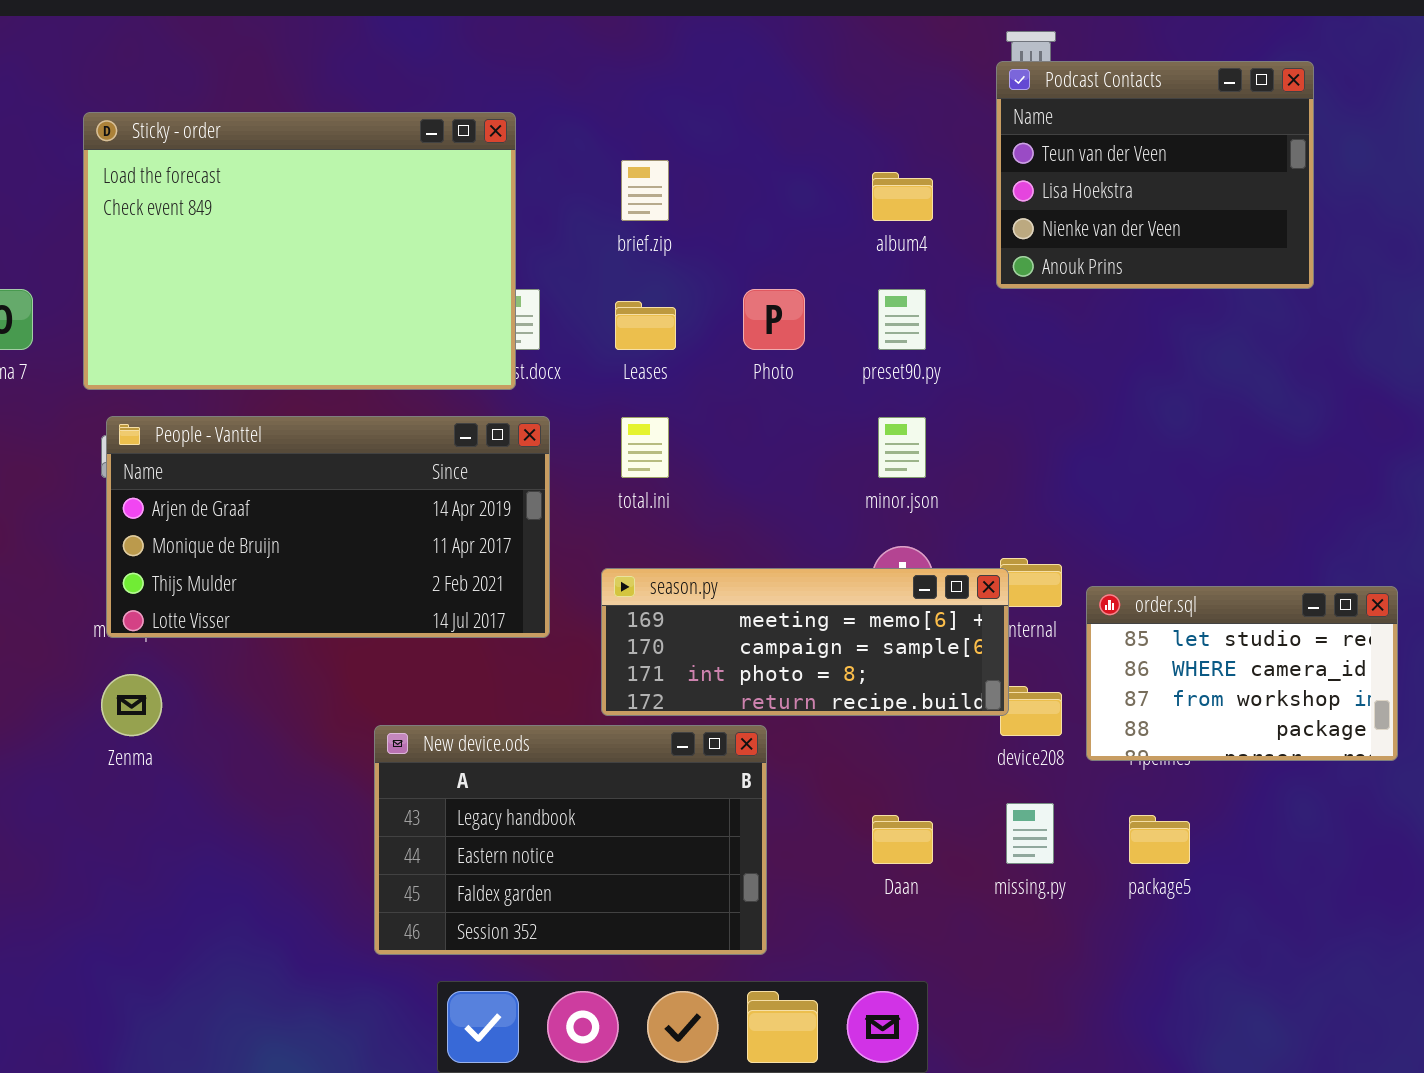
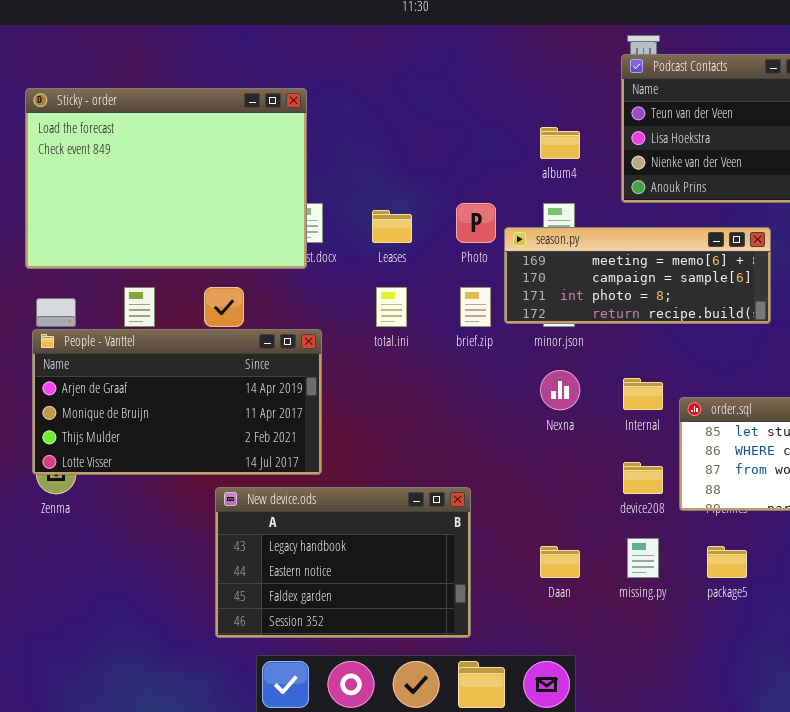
brief.zip: [621,160,669,221] -> [460,287,491,327], moved
People - Vanttel: [106,416,550,638] -> [32,329,322,475], moved
season.py: [601,568,1009,716] -> [504,227,771,324], moved

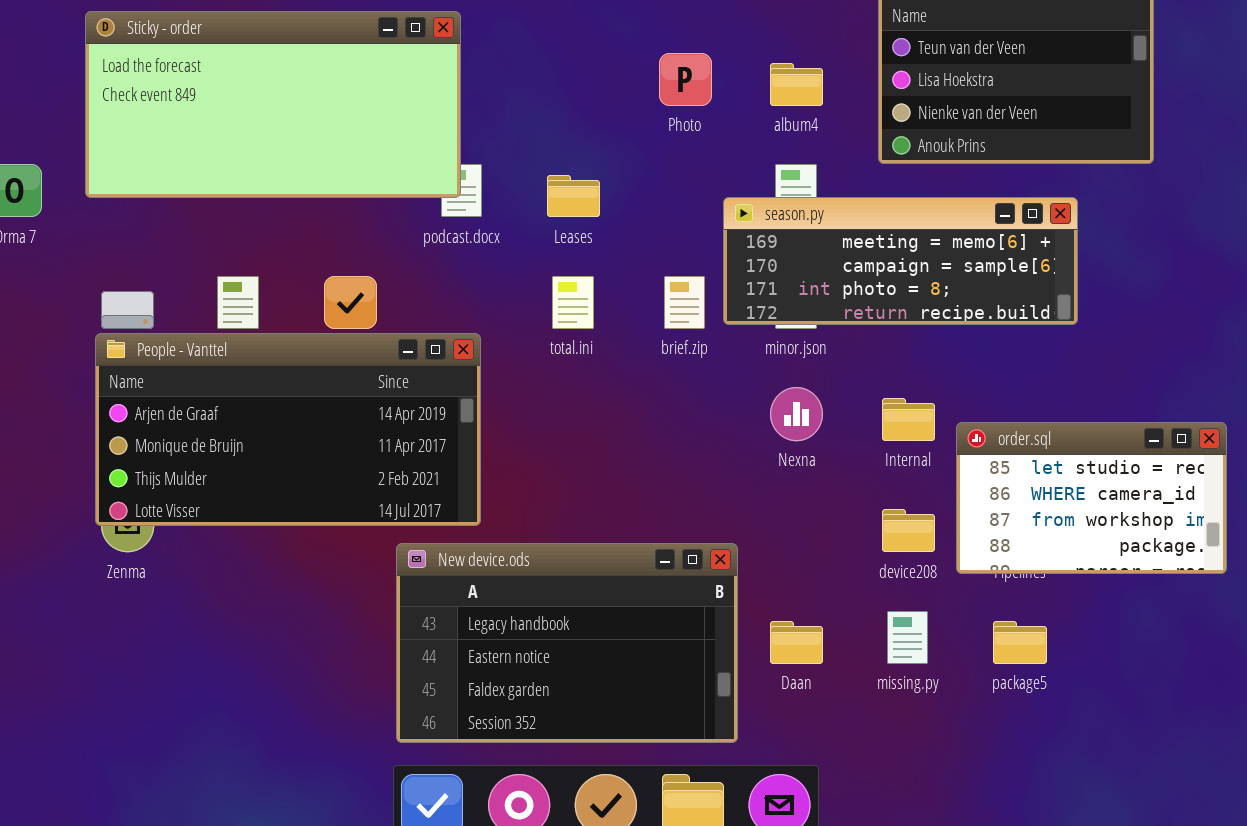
Sticky - order: [25,88,307,269] -> [85,11,461,198], resized
Photo: [456,203,496,243] -> [659,53,712,106], moved
New device.ods: [215,487,471,638] -> [396,543,738,743], moved

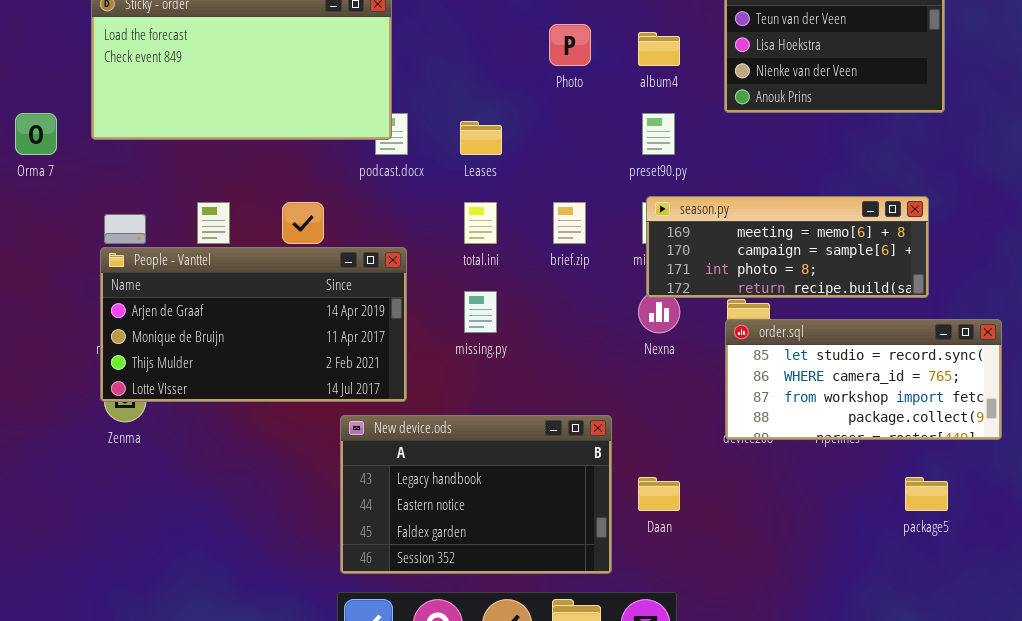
season.py: [723,197,1078,325] -> [646,196,929,298], moved
order.sql: [956,422,1227,574] -> [725,319,1002,440], resized
missing.py: [887,611,928,664] -> [464,291,497,333], moved
package5: [993,621,1047,664] -> [905,477,948,511], moved

